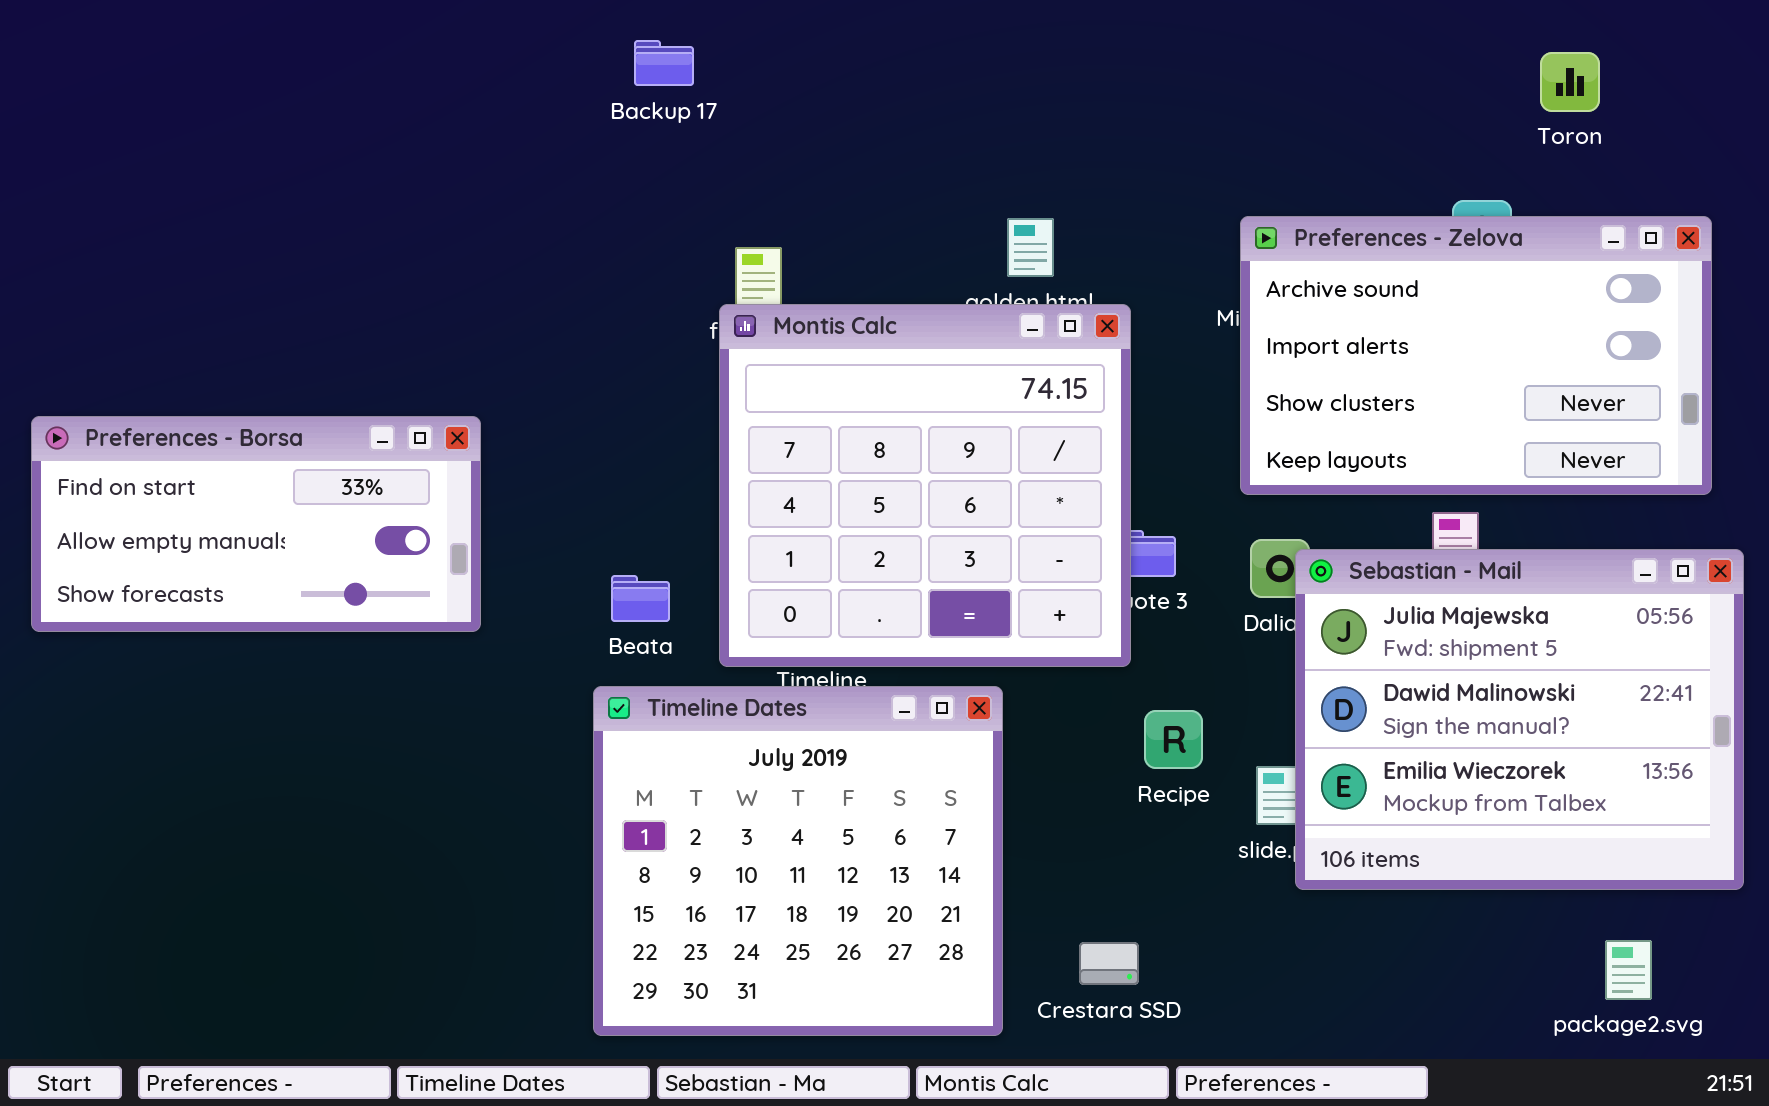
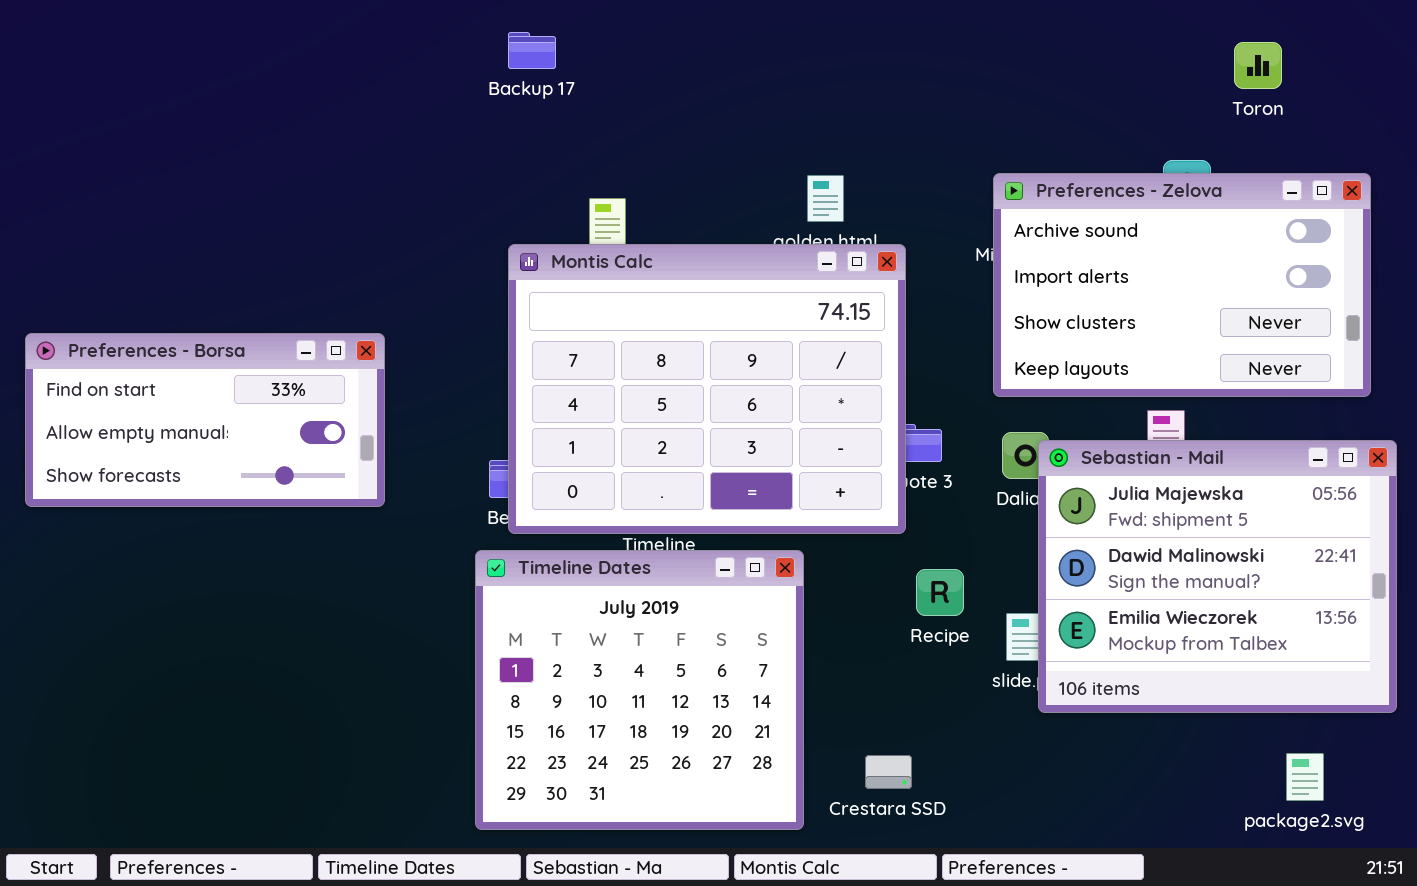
Montis Calc: [719,304,1131,667] -> [508,244,906,534], resized

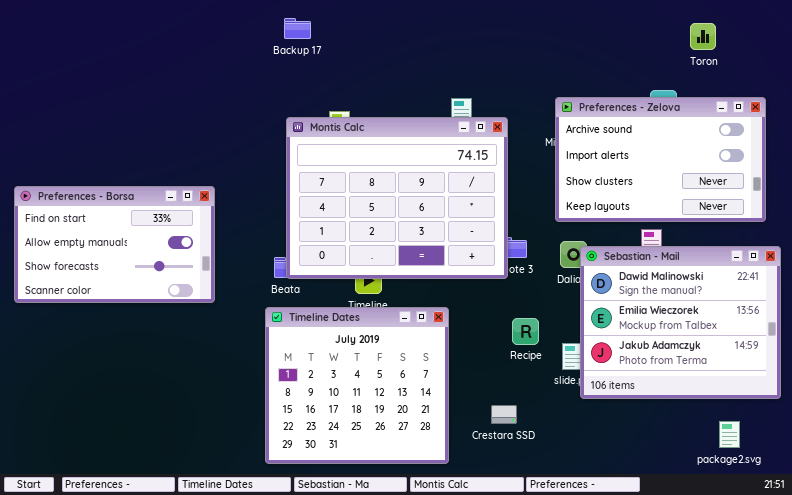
Montis Calc: [508,244,906,534] -> [286,117,508,279], moved
Preferences - Borsa: [25,333,385,507] -> [14,186,215,303], resized
Sebastian - Mail: [1038,440,1397,713] -> [580,246,781,399], scrolled down 1 row
Crestara SSD: [865,755,912,789] -> [491,405,517,424], moved

